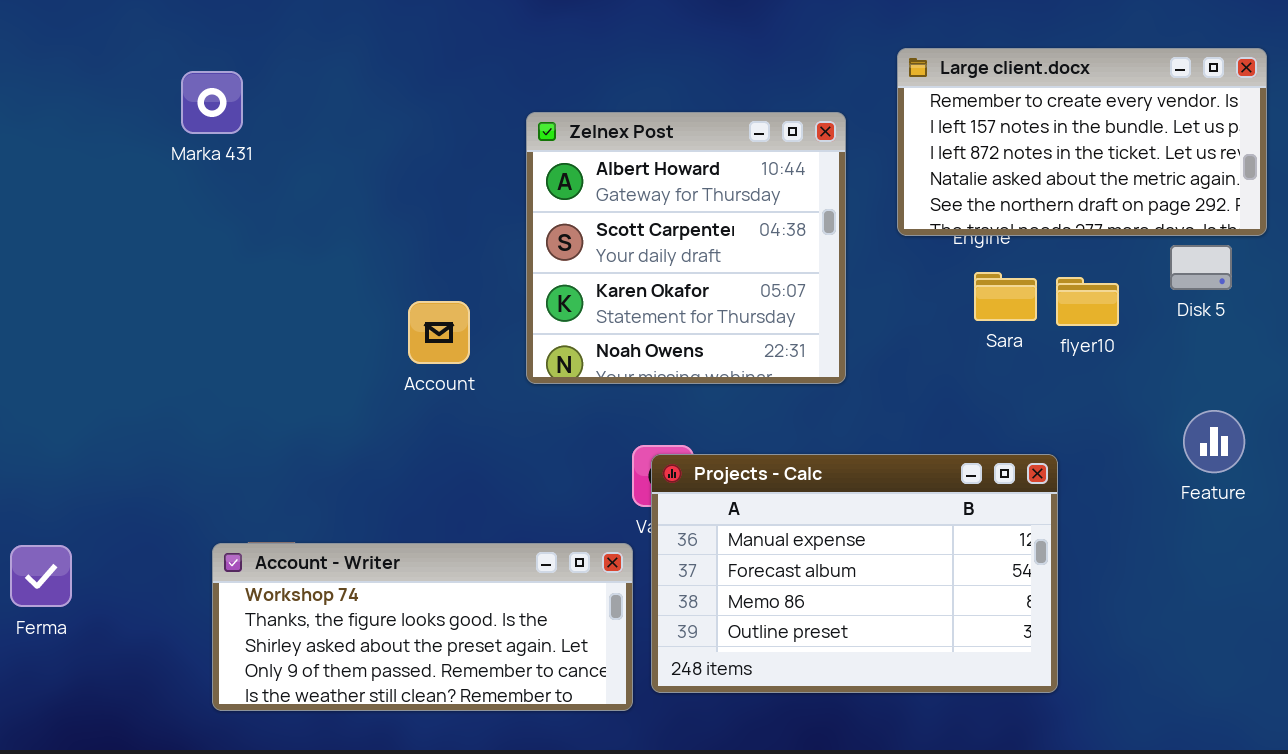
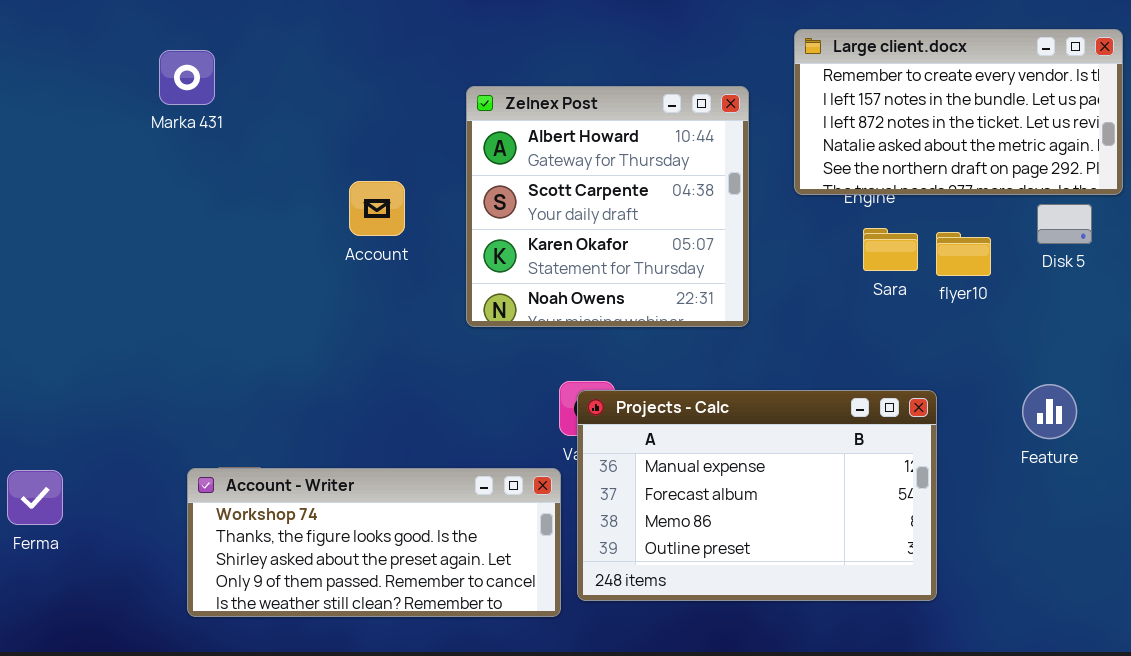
Account: [408,301,470,364] -> [349,181,405,236], moved
Feature: [1183,410,1245,473] -> [1022,384,1077,439], moved

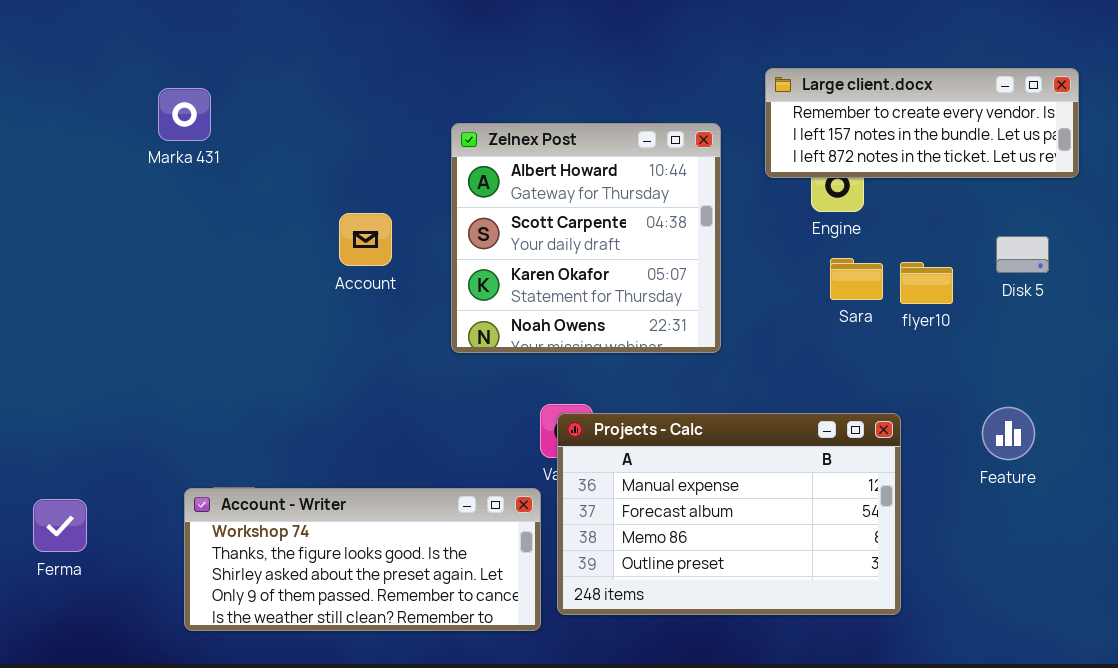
Large client.docx: [794,29,1123,195] -> [765,68,1079,178], resized
Ferma: [7,470,63,525] -> [33,499,87,552], moved

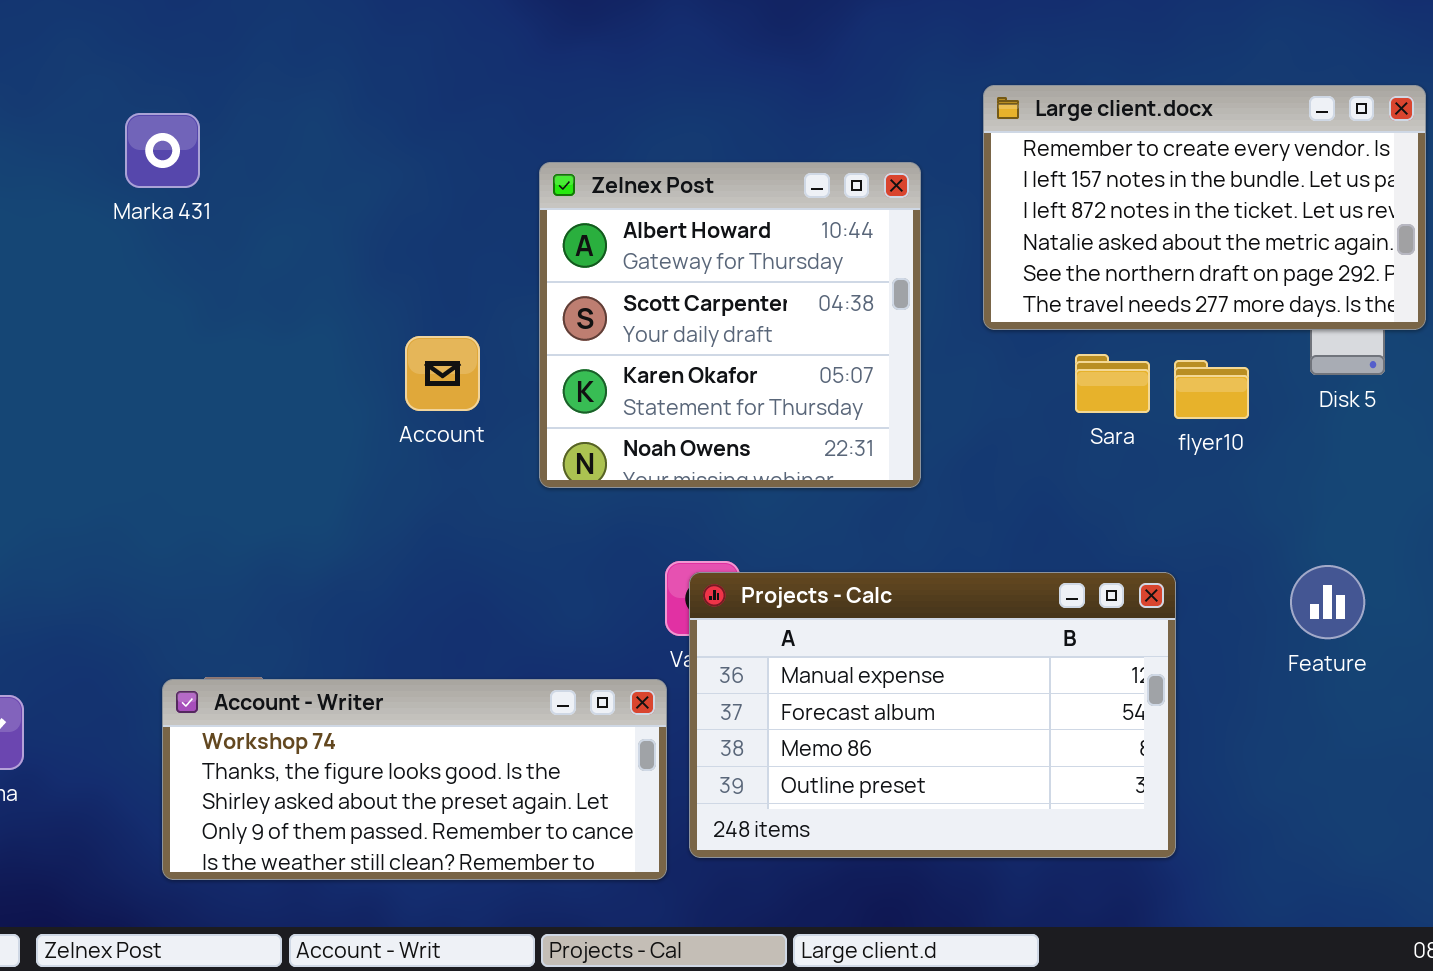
Large client.docx: [765,68,1079,178] -> [983,85,1426,330], resized
Account: [339,213,392,266] -> [405,336,480,411], moved

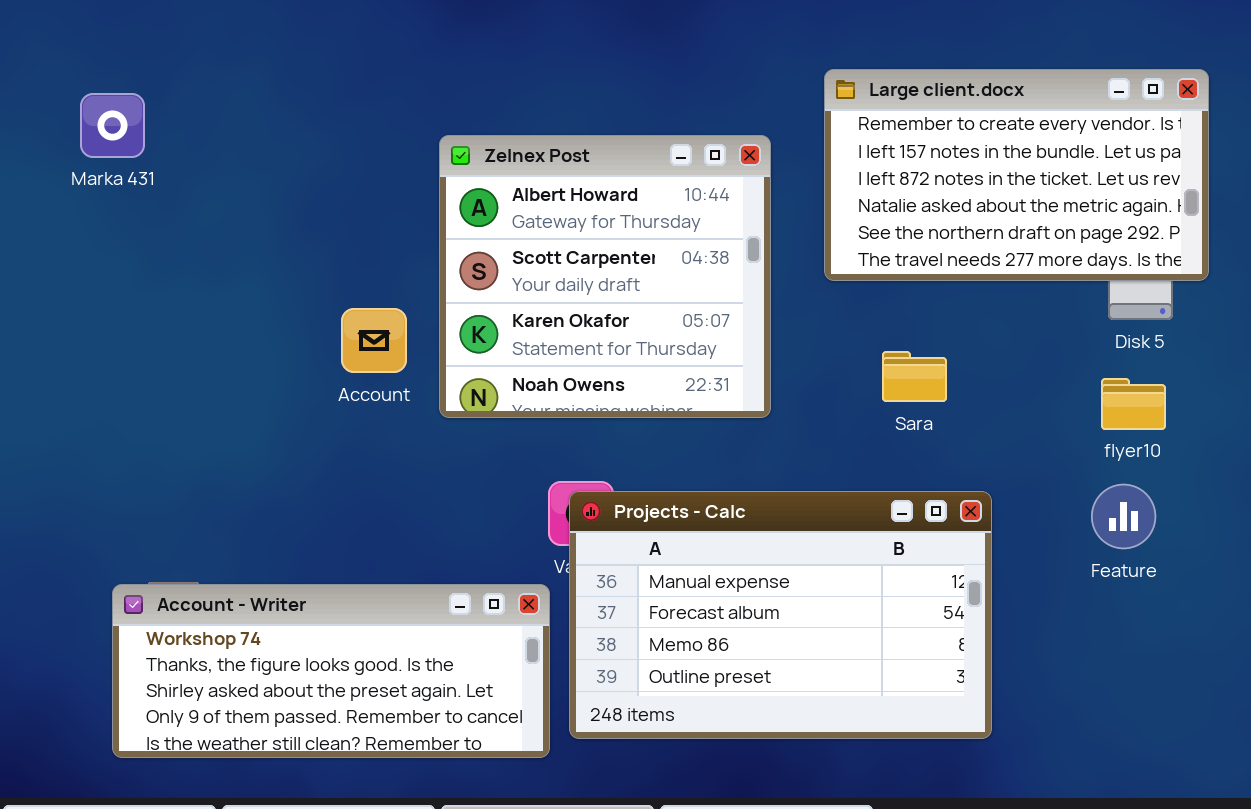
Account: [405,336,480,411] -> [341,308,407,373], moved
Sara: [1075,354,1150,413] -> [882,351,947,402], moved
flyer10: [1174,360,1249,419] -> [1101,378,1166,430], moved

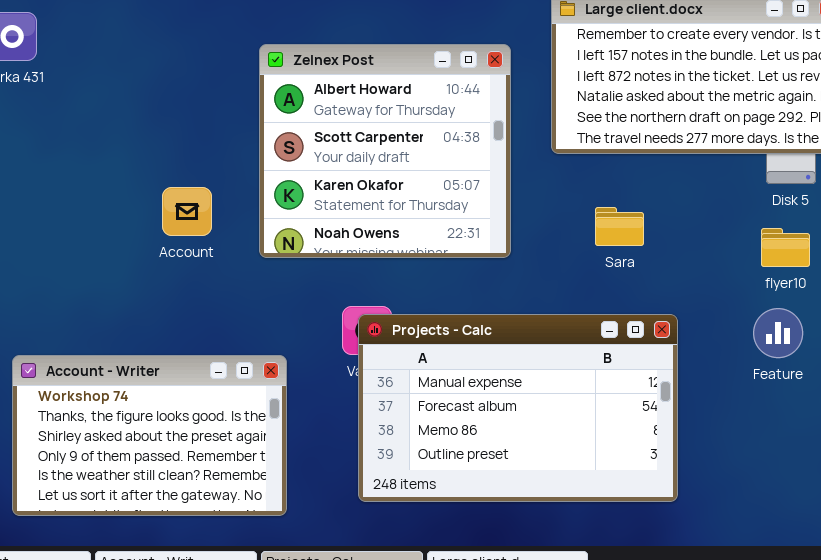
Account: [341,308,407,373] -> [162,187,212,236], moved
Account - Writer: [112,584,550,758] -> [12,355,287,516], resized

